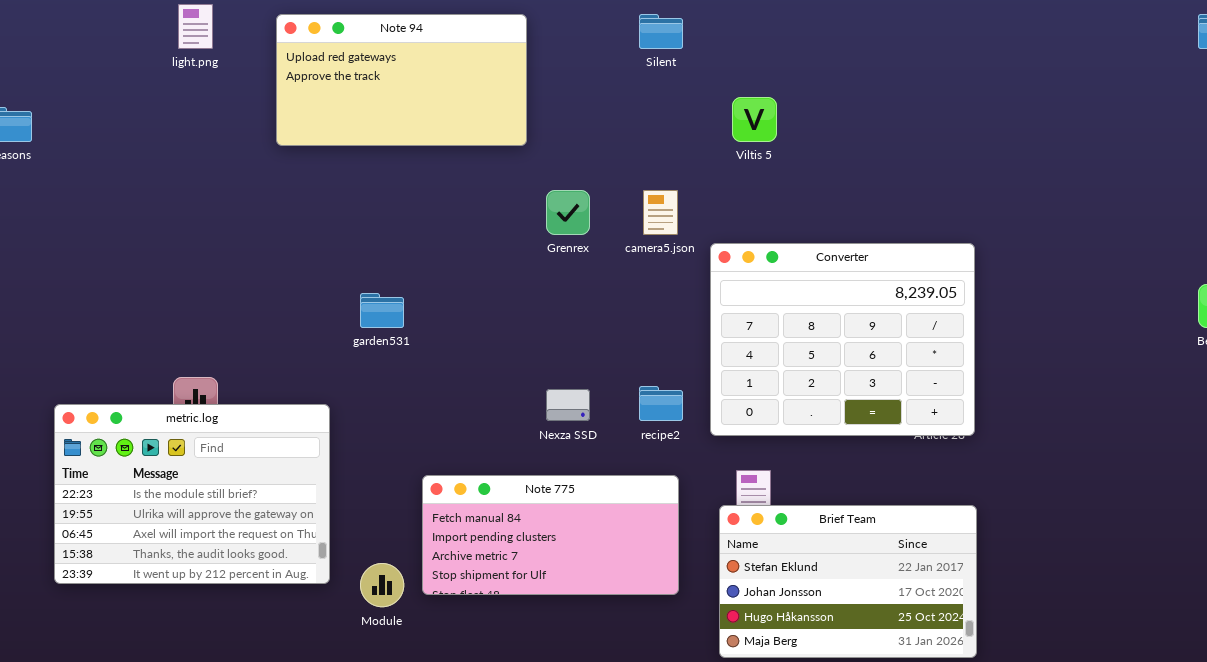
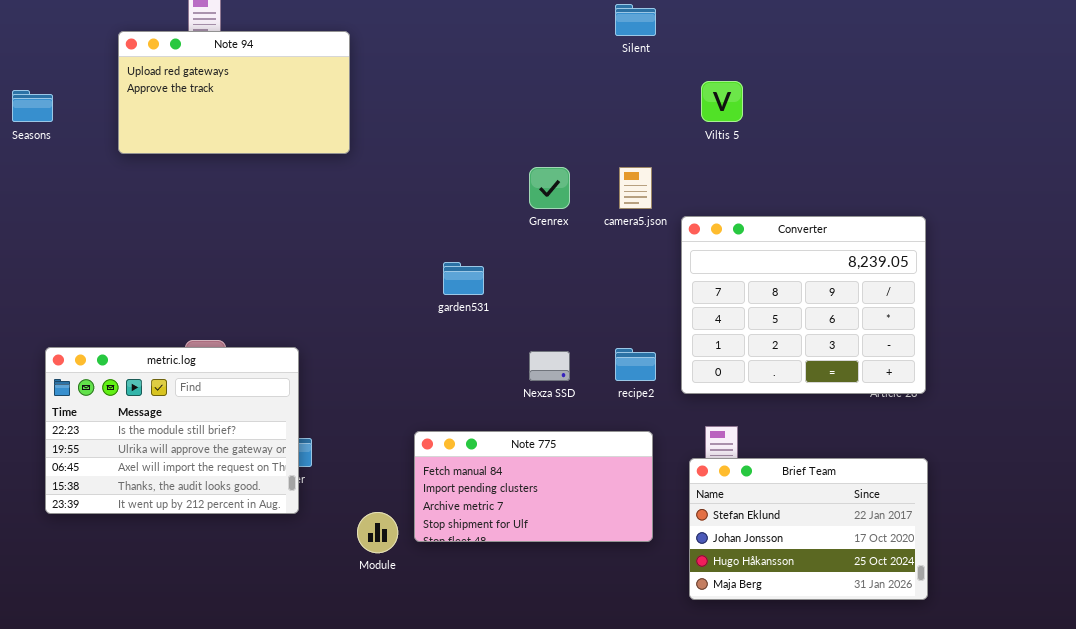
Note 94: [276,14,527,146] -> [118,31,350,154], moved
garden531: [360,293,404,328] -> [443,262,484,295], moved
metric.log: [54,404,330,584] -> [45,347,299,514], moved

